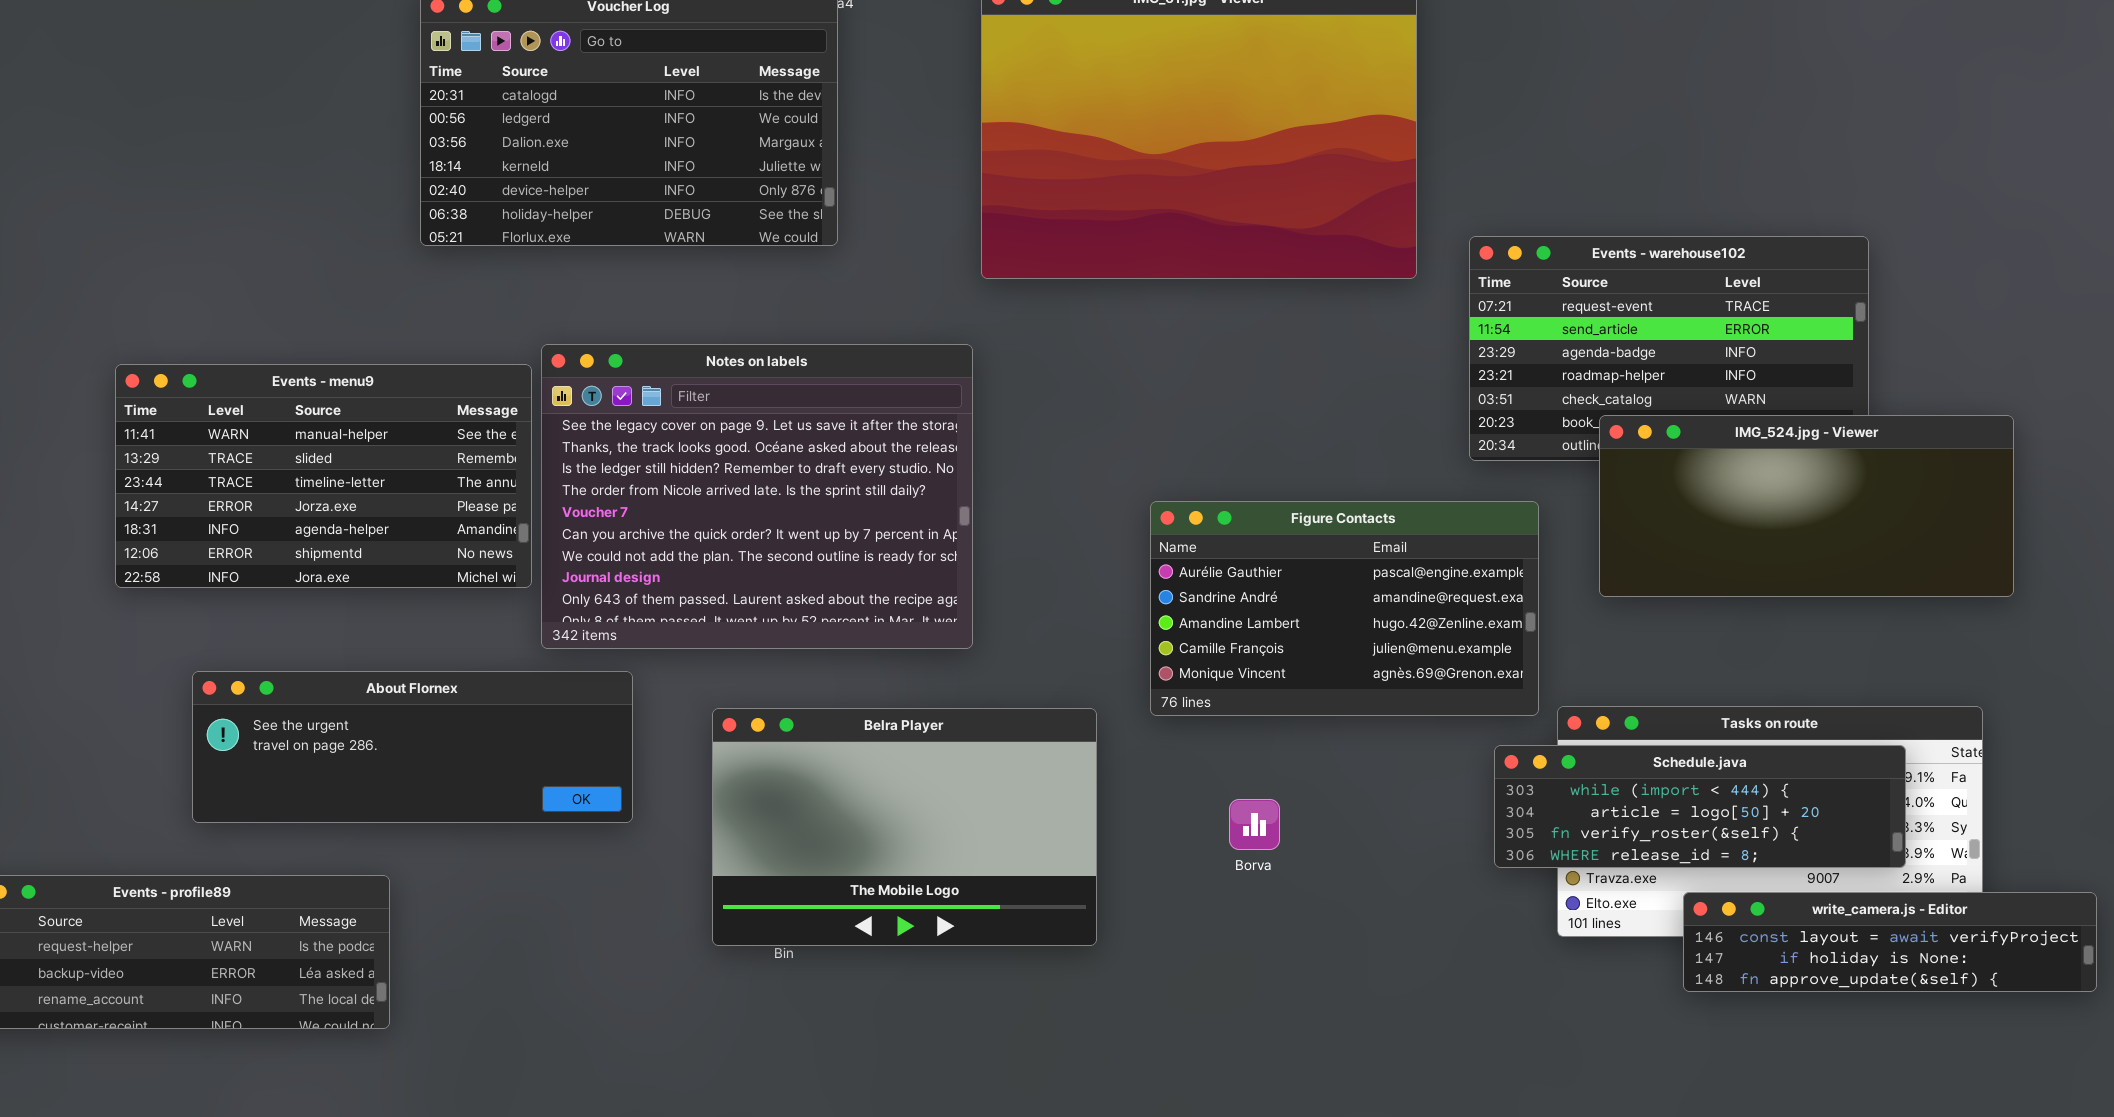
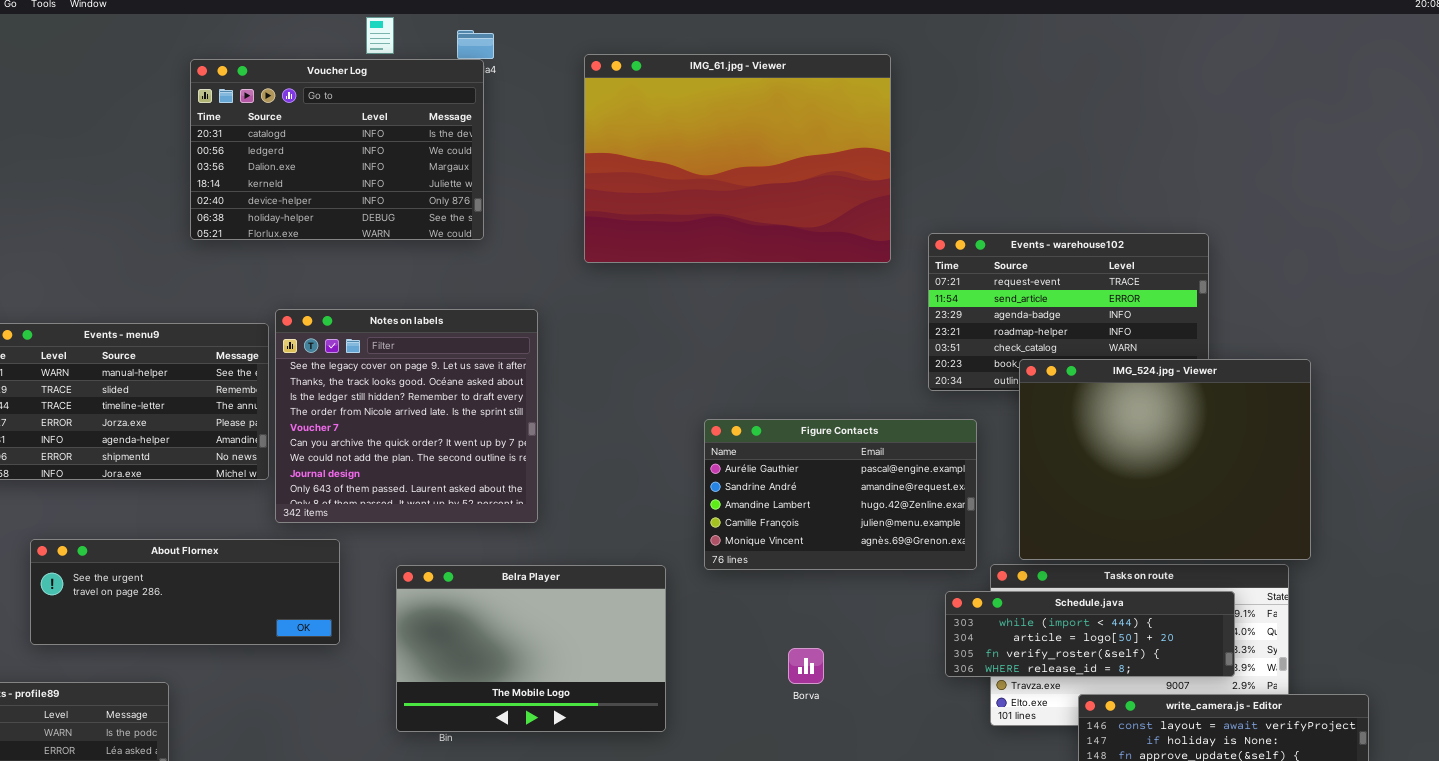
Notes on labels: [541,344,973,649] -> [275,309,538,523], resized
IMG_524.jpg - Viewer: [1599,415,2014,597] -> [1019,359,1311,560], resized
Borva: [1229,799,1280,850] -> [788,648,824,684], moved

